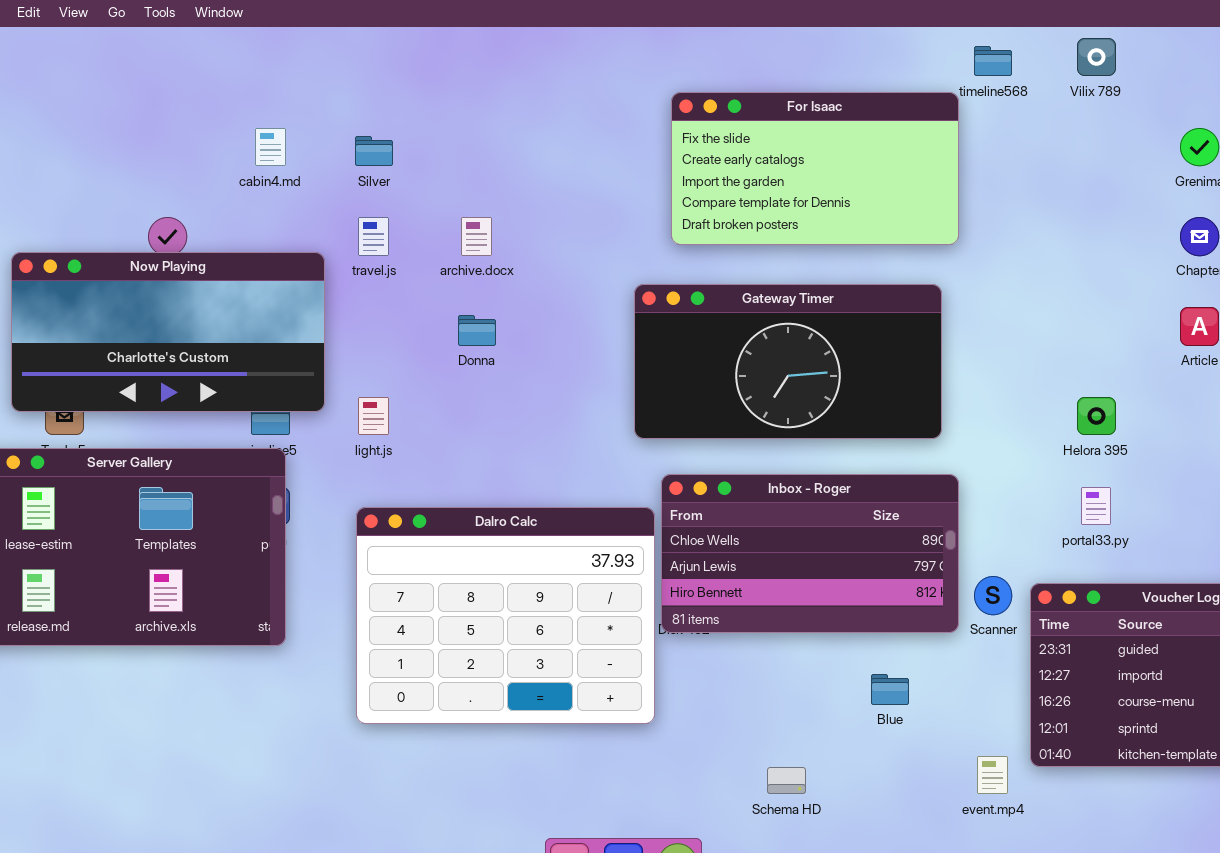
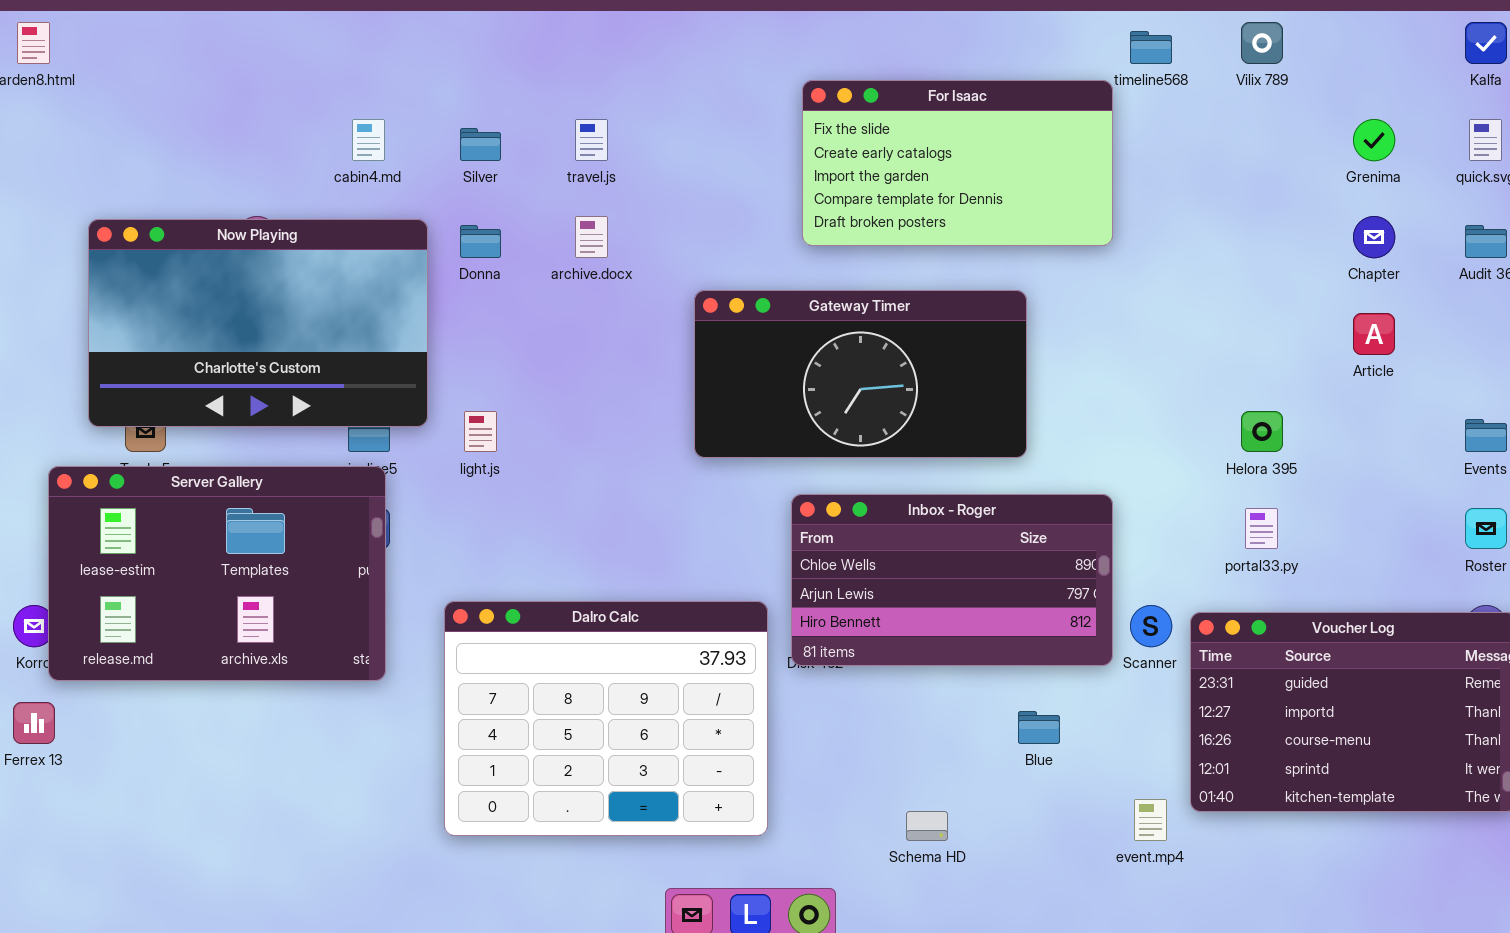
travel.js: [358,217,389,256] -> [575,119,608,161], moved
Now Playing: [11,252,325,412] -> [88,219,428,427], resized
Gateway Timer: [634,284,942,439] -> [694,290,1027,458], moved
Donna: [458,315,496,346] -> [460,225,501,258], moved
Dalro Calc: [356,507,655,724] -> [444,601,768,836], moved

